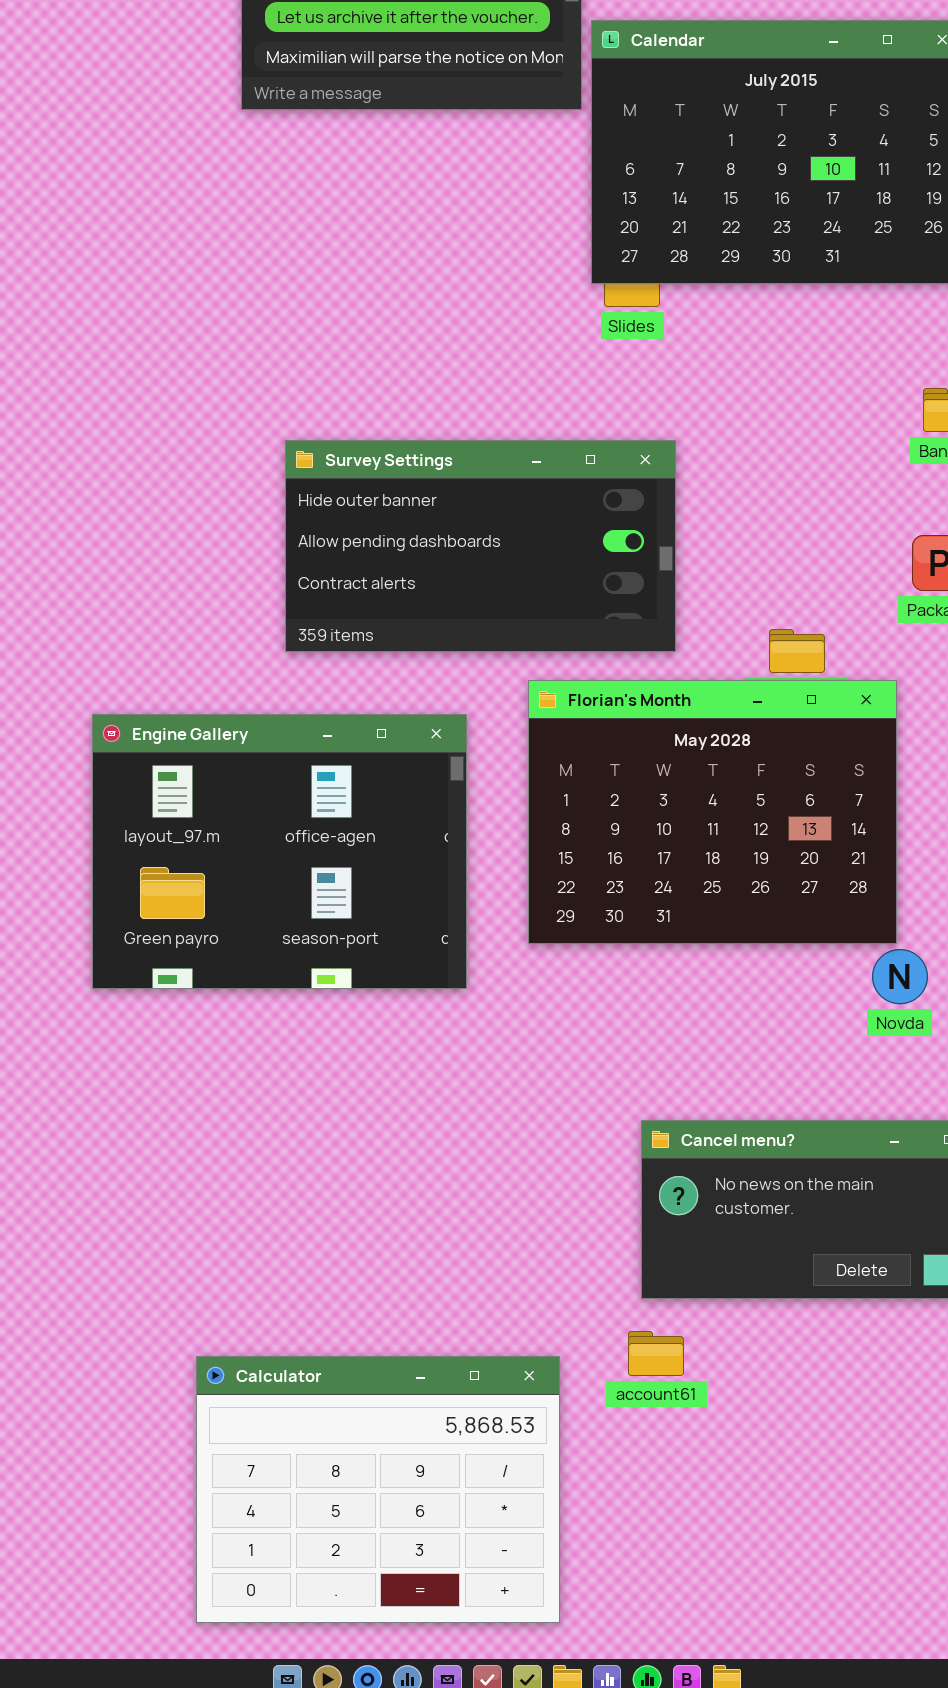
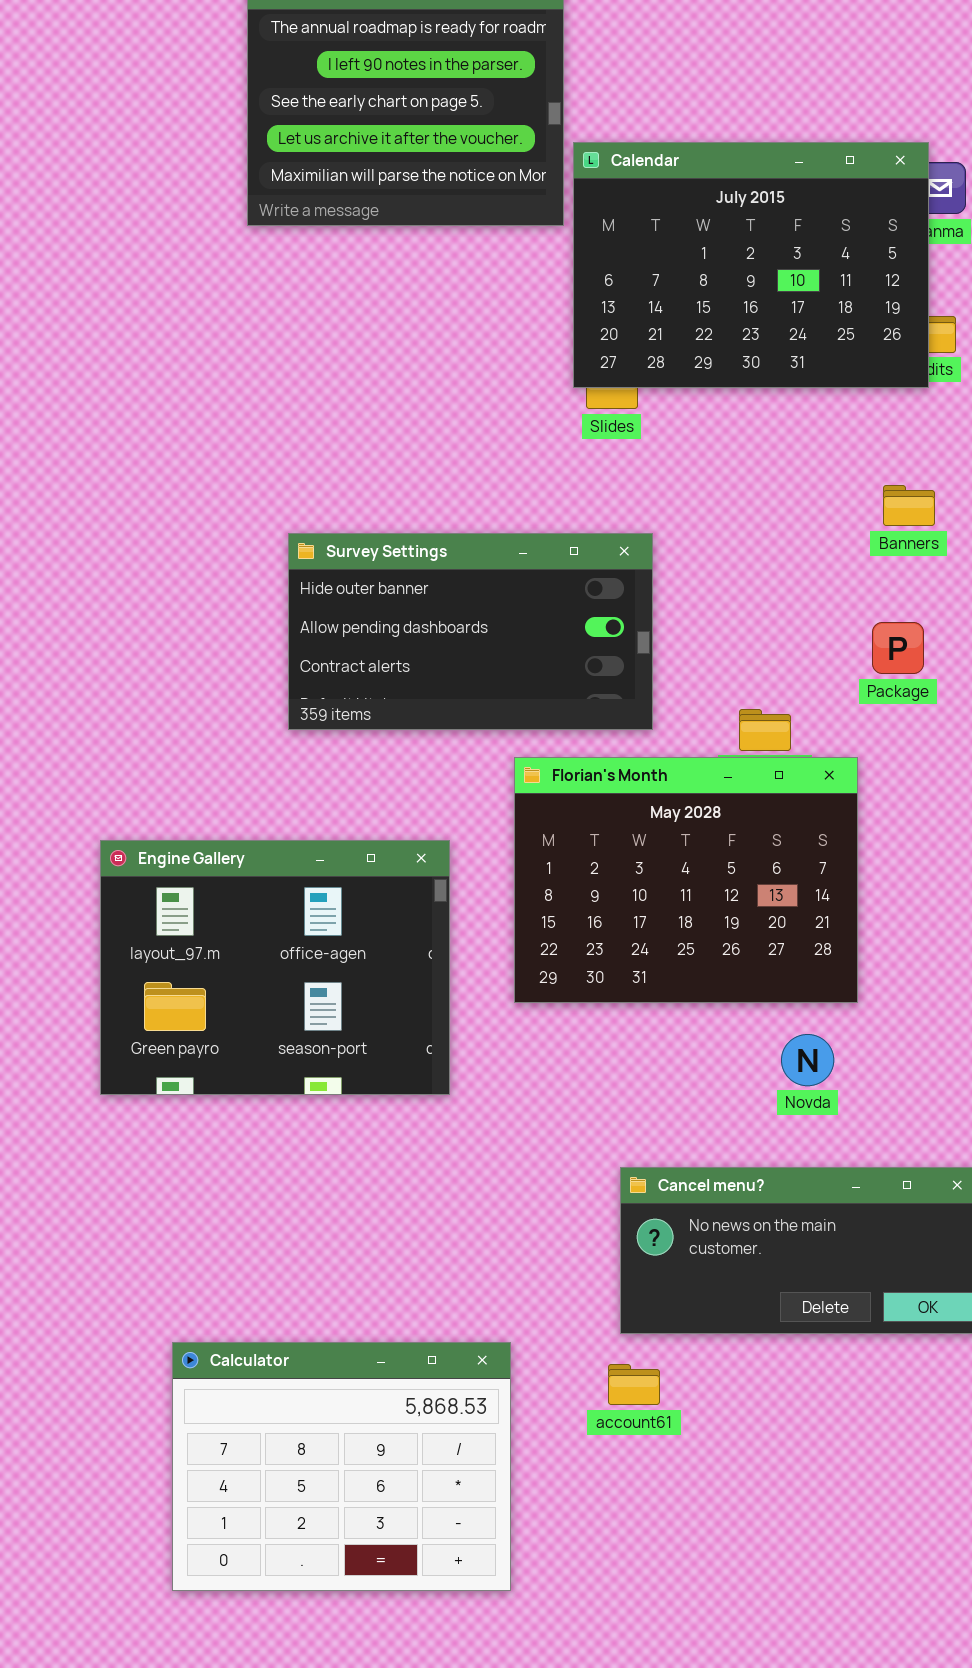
Engine Gallery: [92,714,467,989] -> [100,840,450,1095], moved
Novda: [872,949,928,1004] -> [781,1034,834,1086], moved
Calculator: [196,1356,560,1623] -> [172,1342,511,1591], moved

